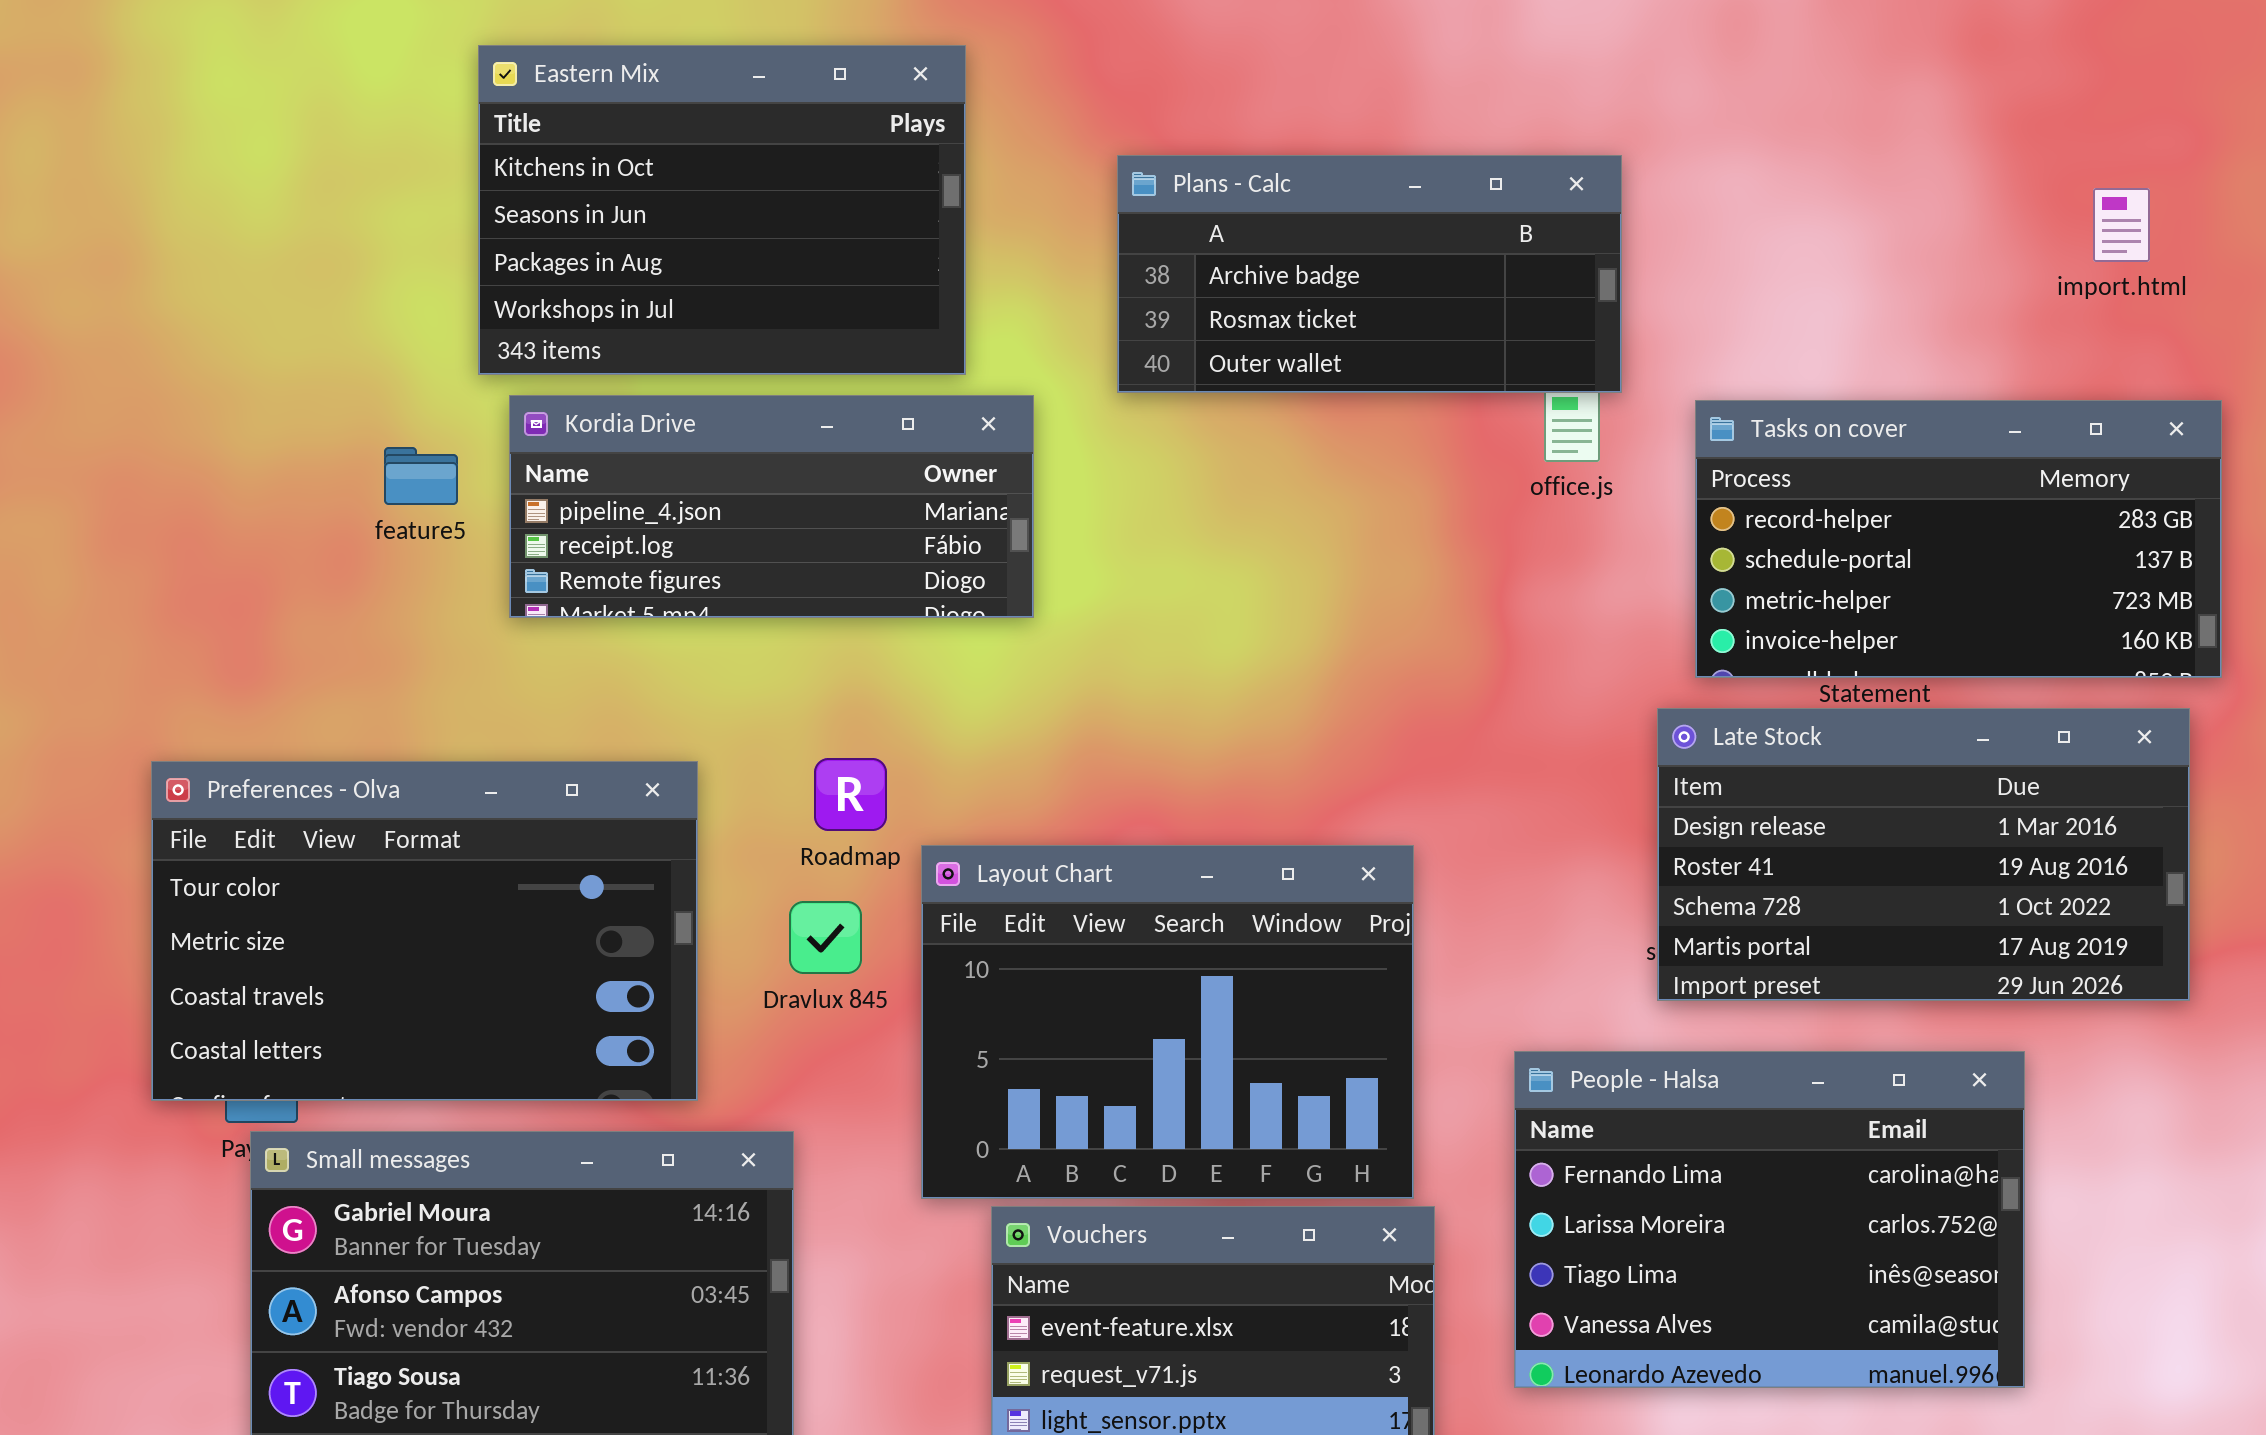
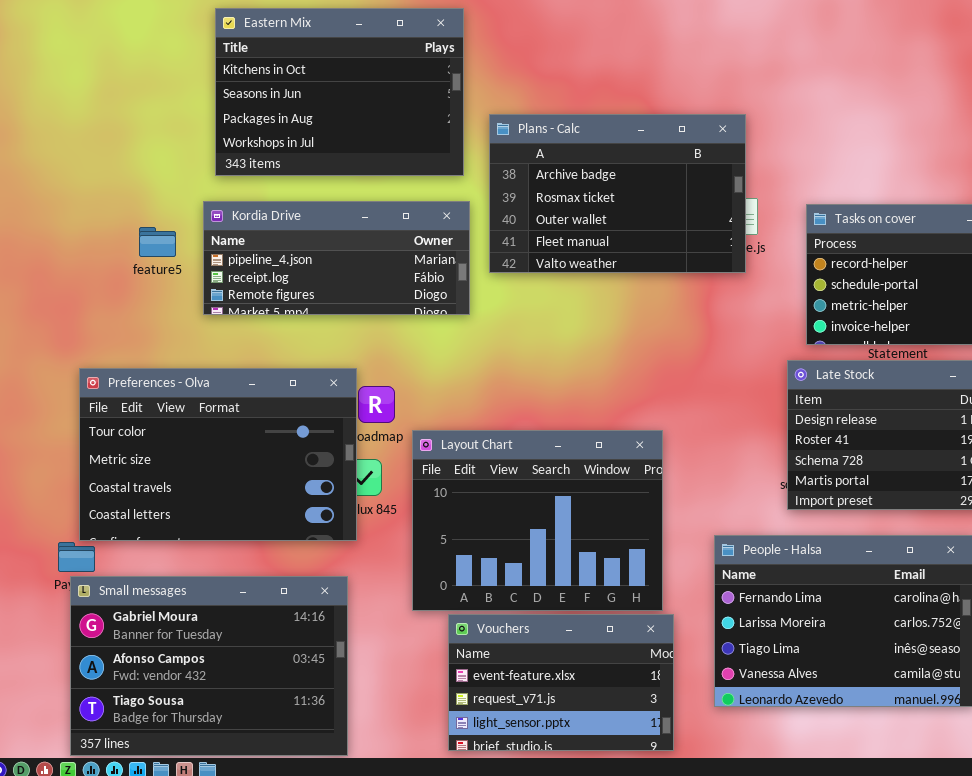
Eastern Mix: [478,45,966,375] -> [215,8,464,176], moved
Plans - Calc: [1117,155,1622,393] -> [489,114,746,273], moved, resized
Preferences - Olva: [151,761,698,1101] -> [79,368,357,541], moved

